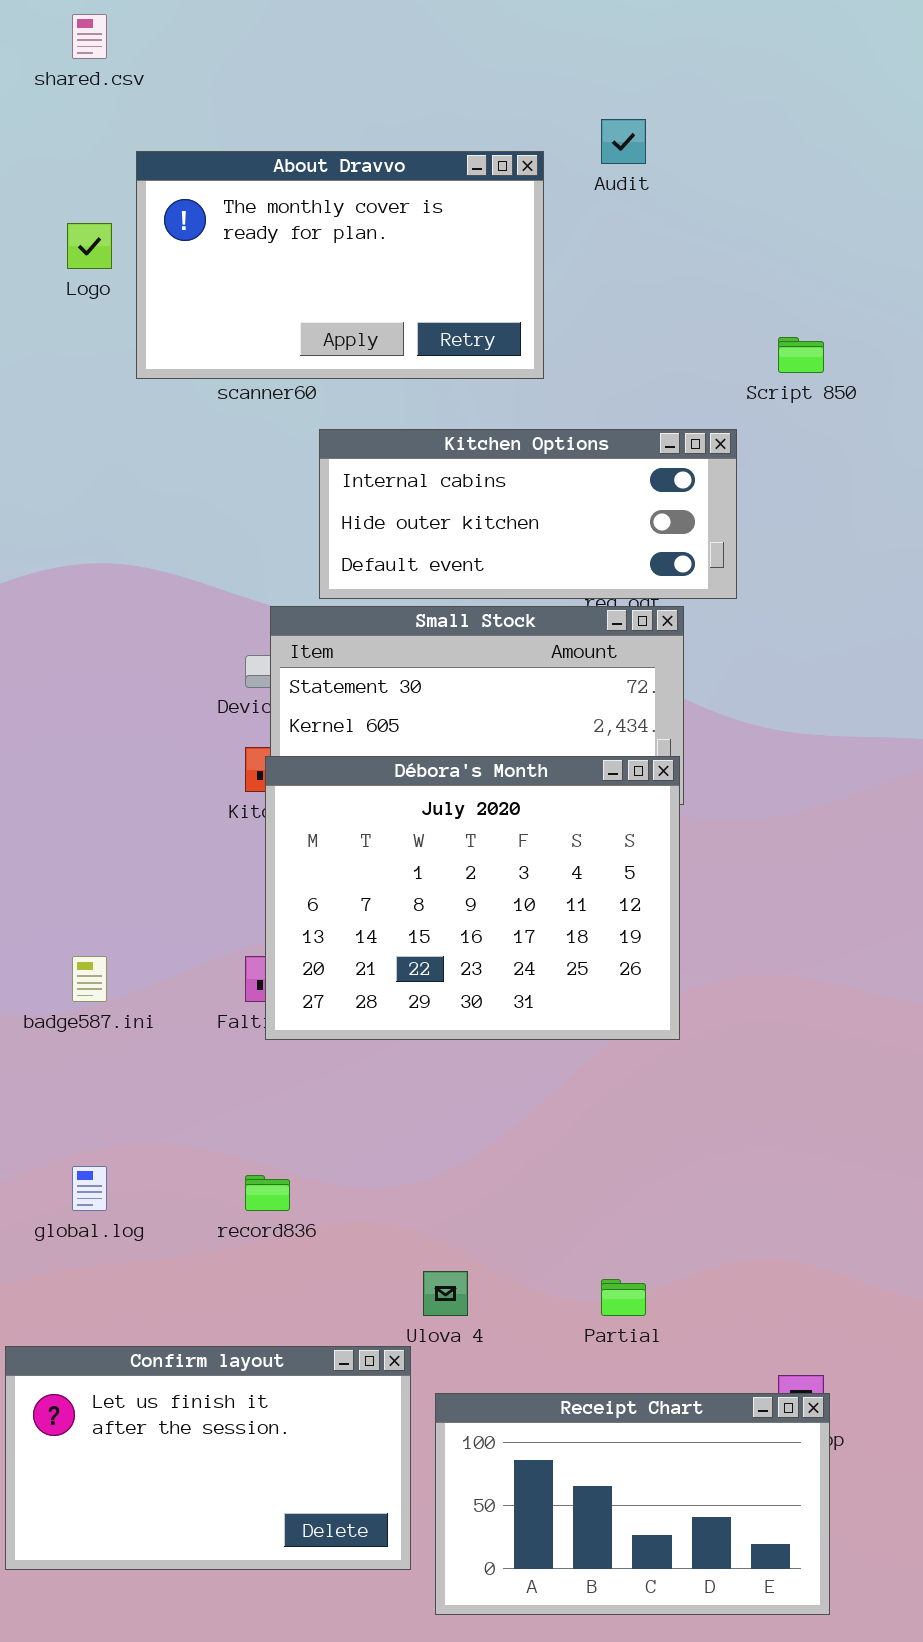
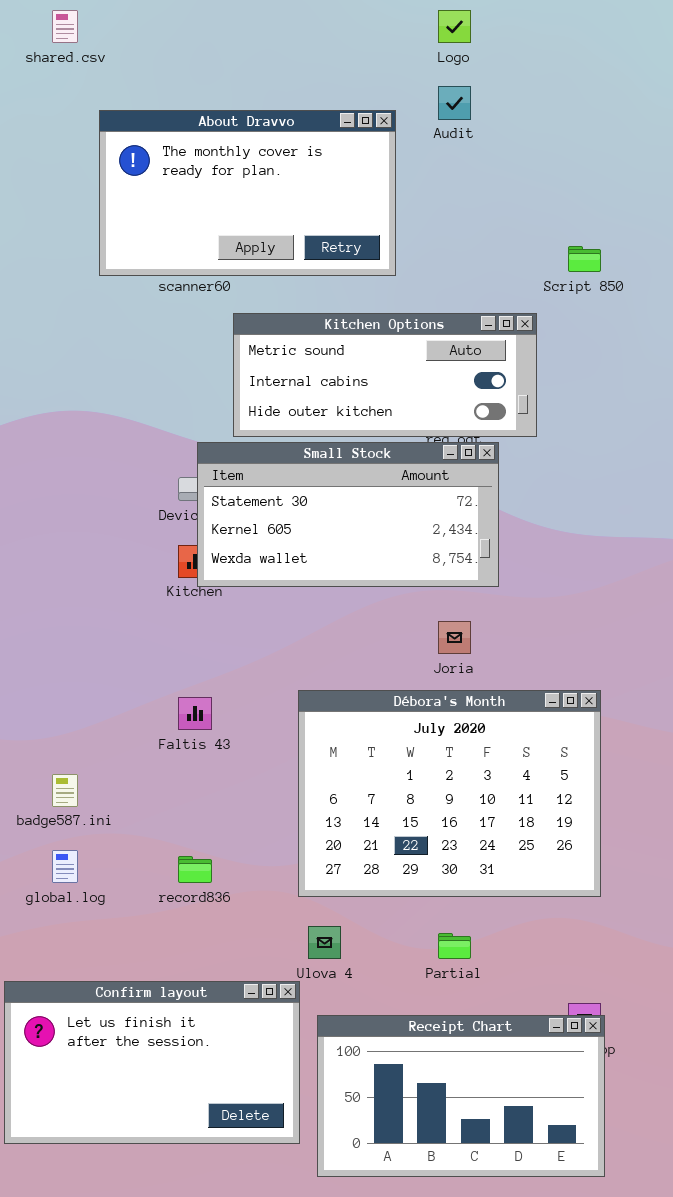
Logo: [67,223,112,269] -> [438,10,471,43], moved
Kitchen Options: [319,429,737,599] -> [233,313,537,437], scrolled up 1 row
Débora's Month: [265,756,680,1040] -> [298,690,601,897], moved
badge587.ini: [72,956,107,1002] -> [52,774,78,807], moved

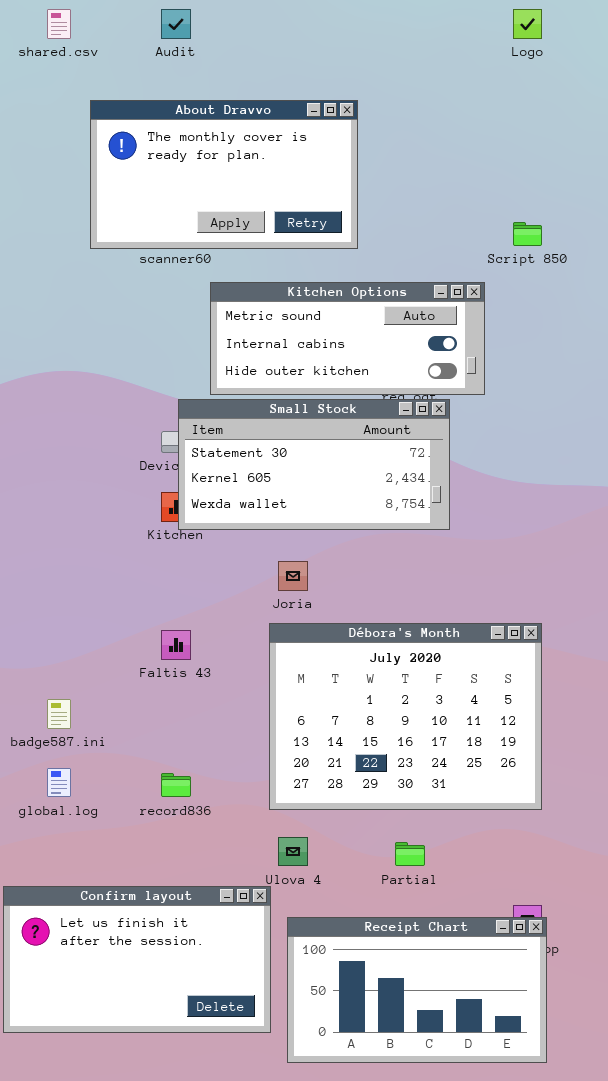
Logo: [438,10,471,43] -> [513,9,542,39], moved
Audit: [438,86,471,120] -> [161,9,191,39], moved
Joria: [438,621,471,654] -> [278,561,308,591], moved

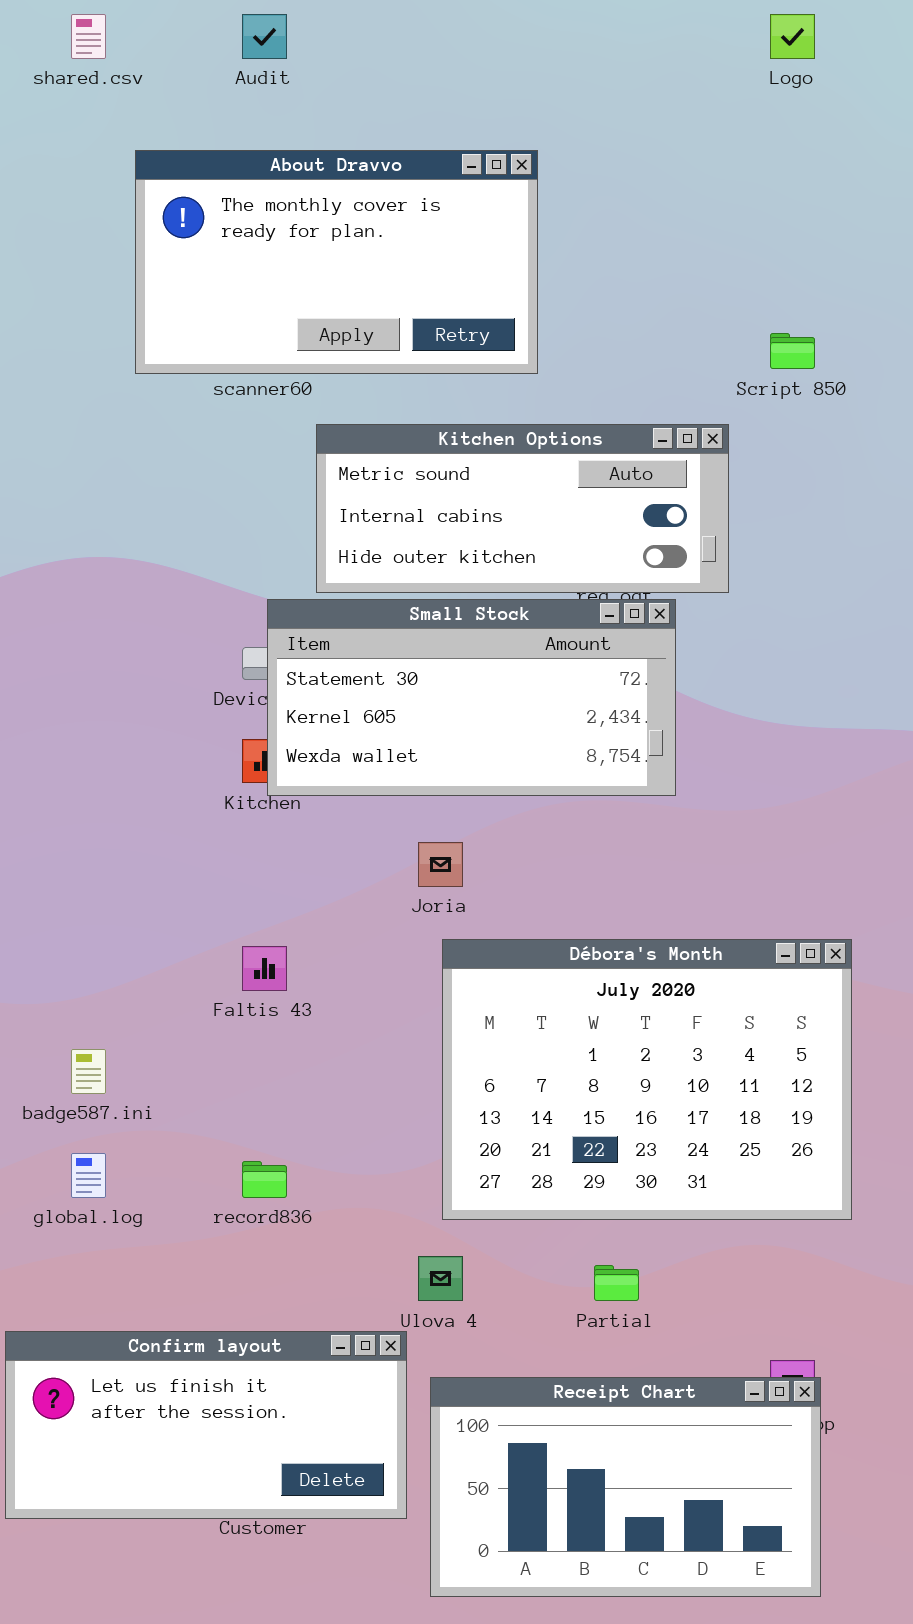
Débora's Month: [269,623,542,810] -> [442,939,852,1220], moved
Confirm layout: [3,886,271,1033] -> [5,1331,407,1519], resized

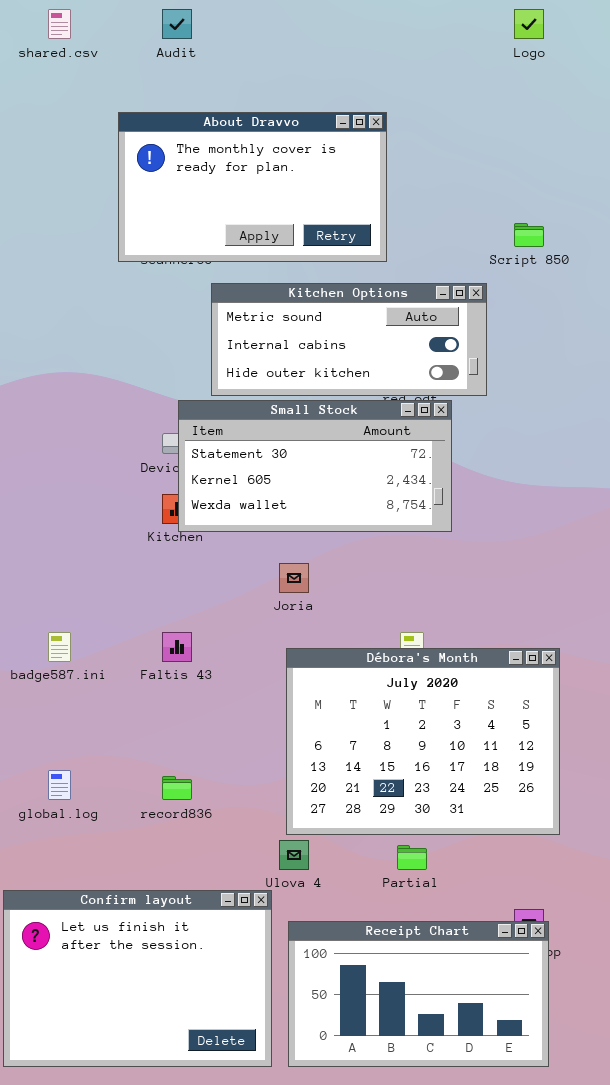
About Dravvo: [135,150,538,374] -> [118,112,387,262], moved
Débora's Month: [442,939,852,1220] -> [286,648,560,835], moved
badge587.ini: [71,1049,106,1094] -> [48,632,71,662], moved
Confirm layout: [5,1331,407,1519] -> [3,890,272,1067], resized

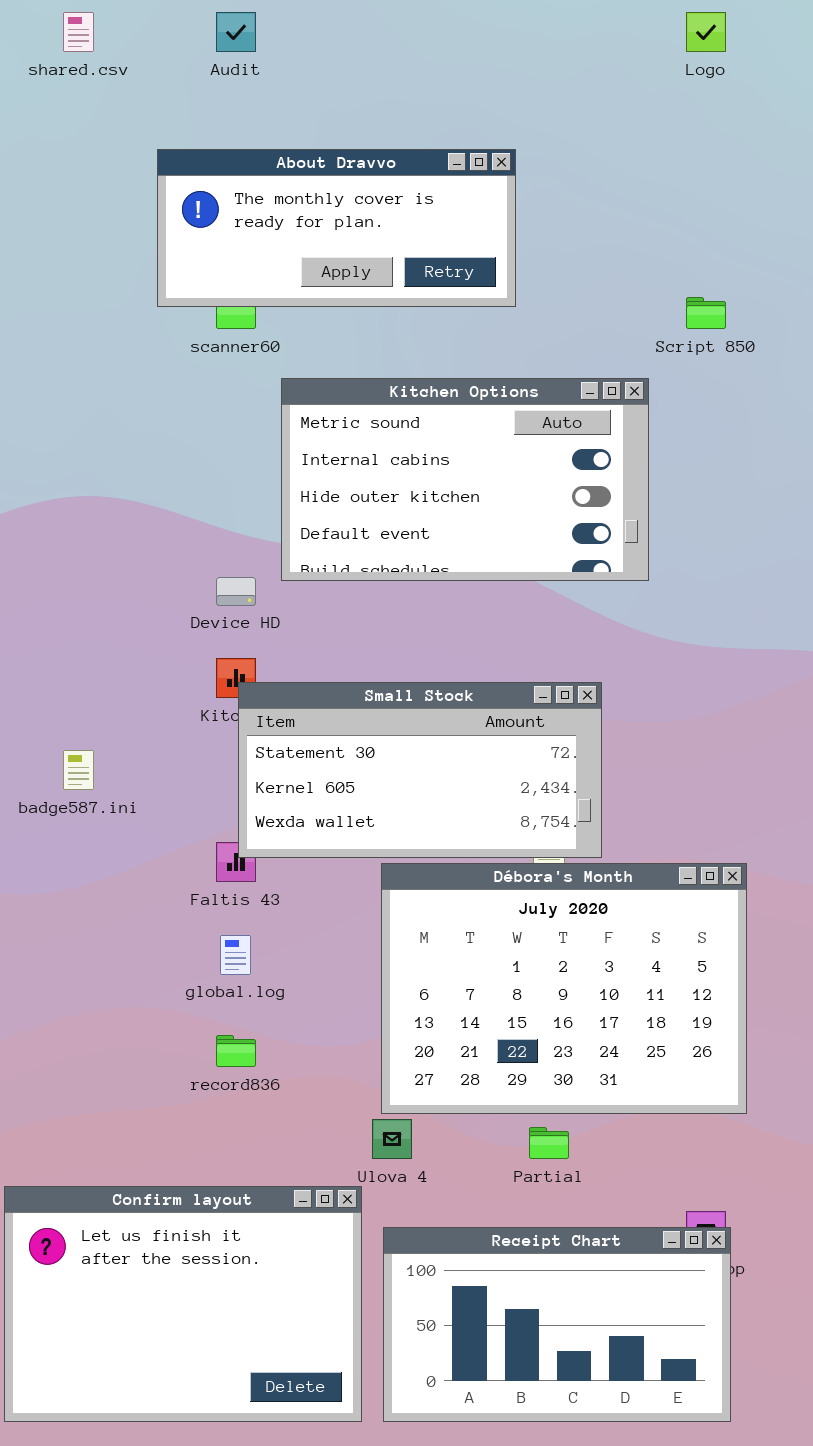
About Dravvo: [118,112,387,262] -> [157,149,516,307], resized
Kitchen Options: [211,283,487,396] -> [281,378,649,581], resized
Small Stock: [178,400,452,532] -> [238,682,602,858], moved
badge587.ini: [48,632,71,662] -> [63,750,94,790], moved
global.log: [48,770,71,800] -> [220,935,251,975], moved

